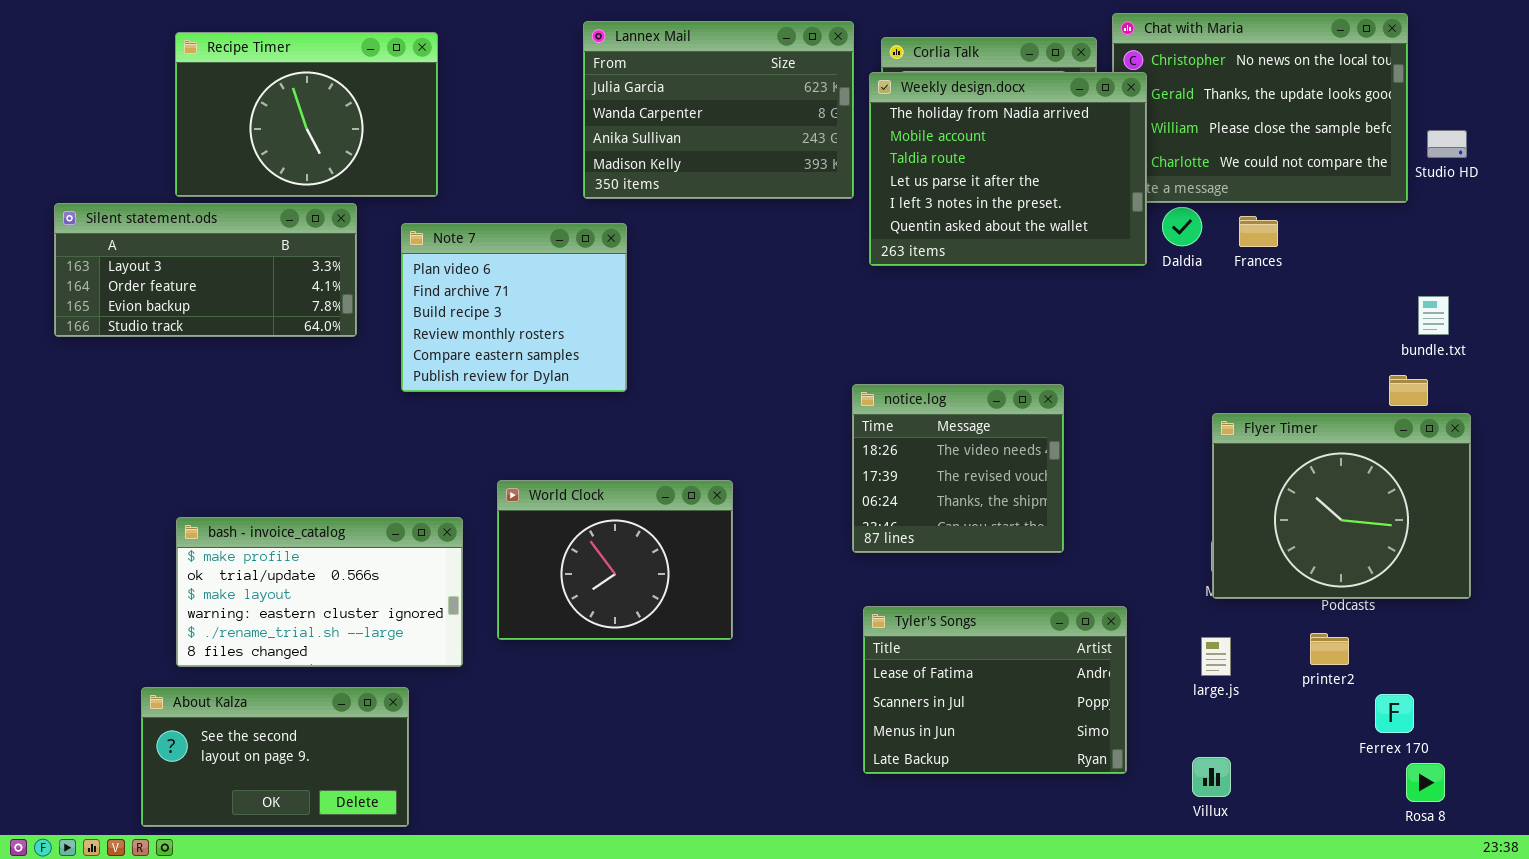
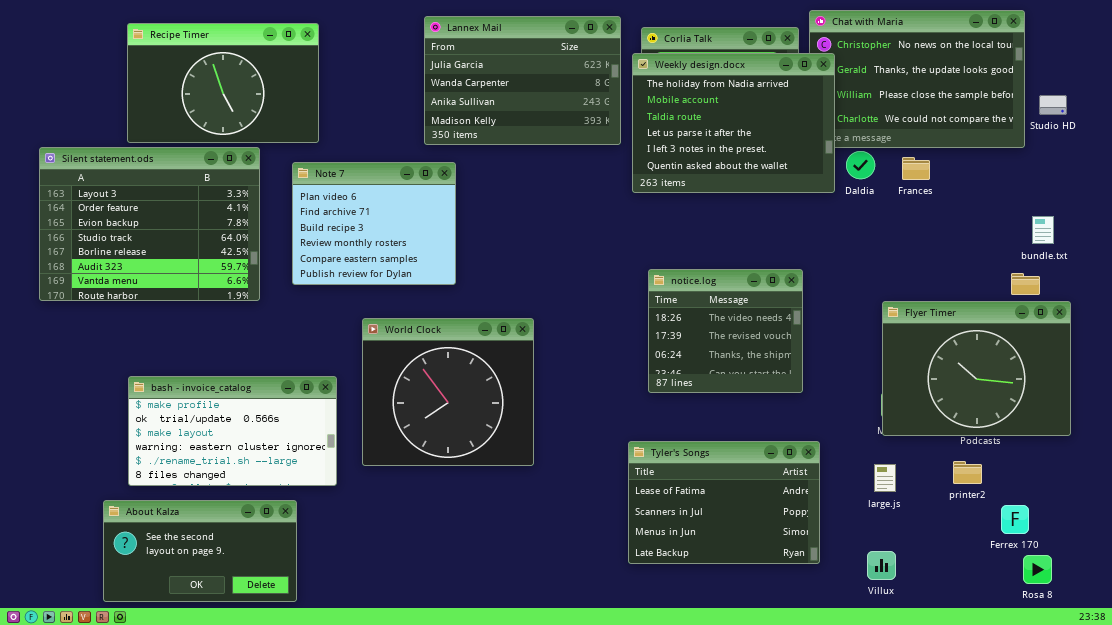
Silent statement.ods: [54,203,357,337] -> [39,147,260,301], resized
notice.log: [852,384,1064,553] -> [648,269,803,393], moved
World Clock: [497,480,733,640] -> [362,318,534,466], resized

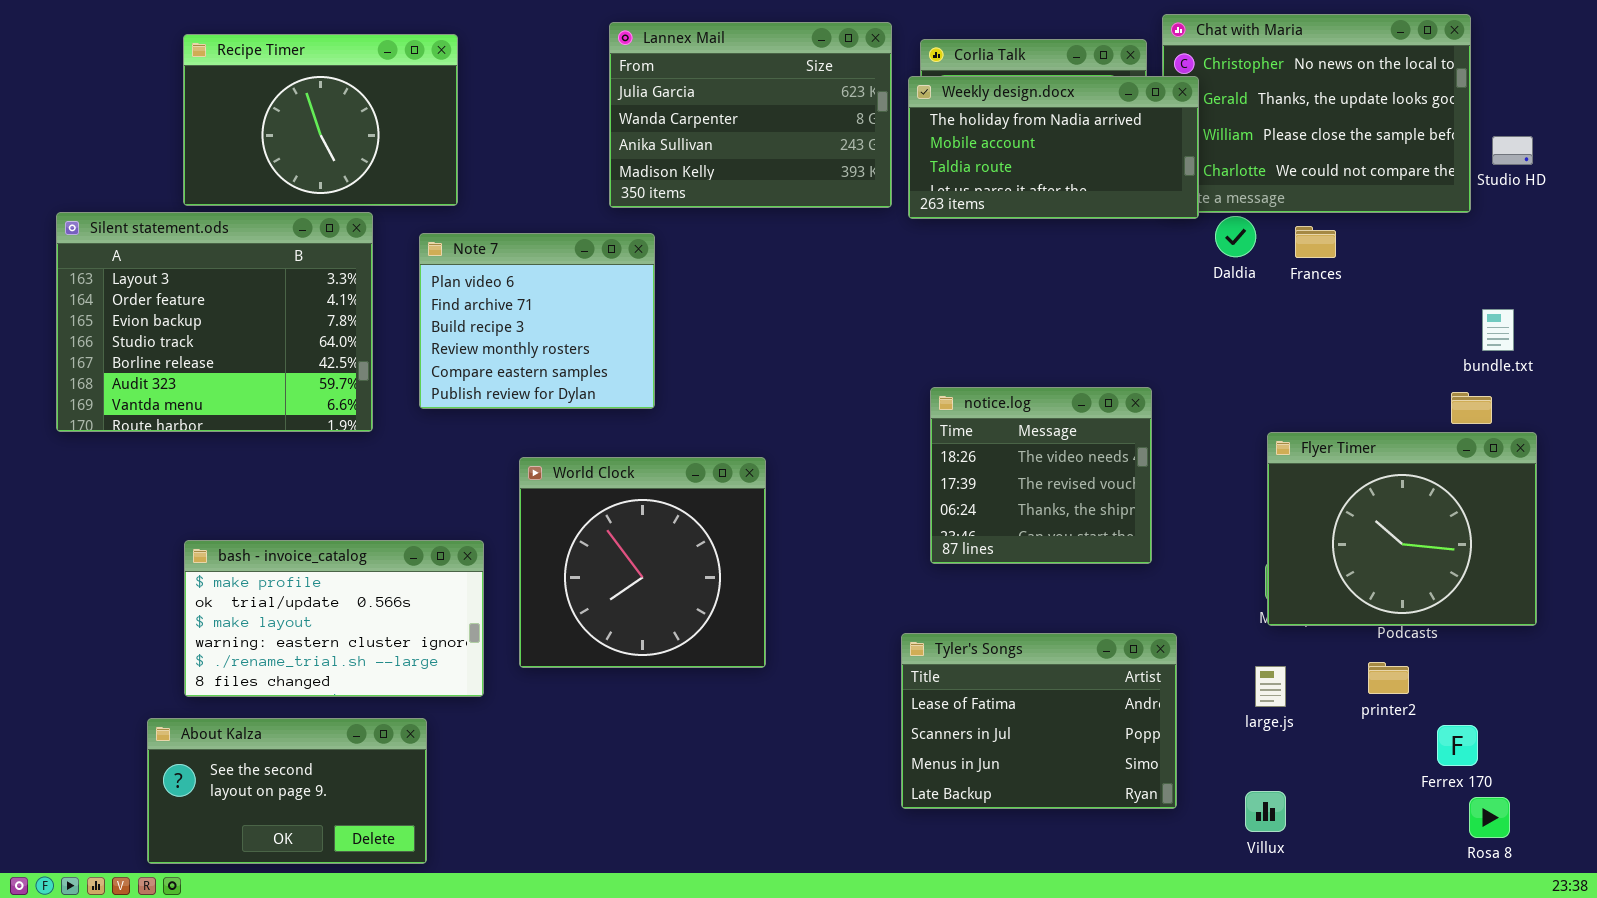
Weekly design.docx: [632,53,835,193] -> [908,76,1199,219], resized

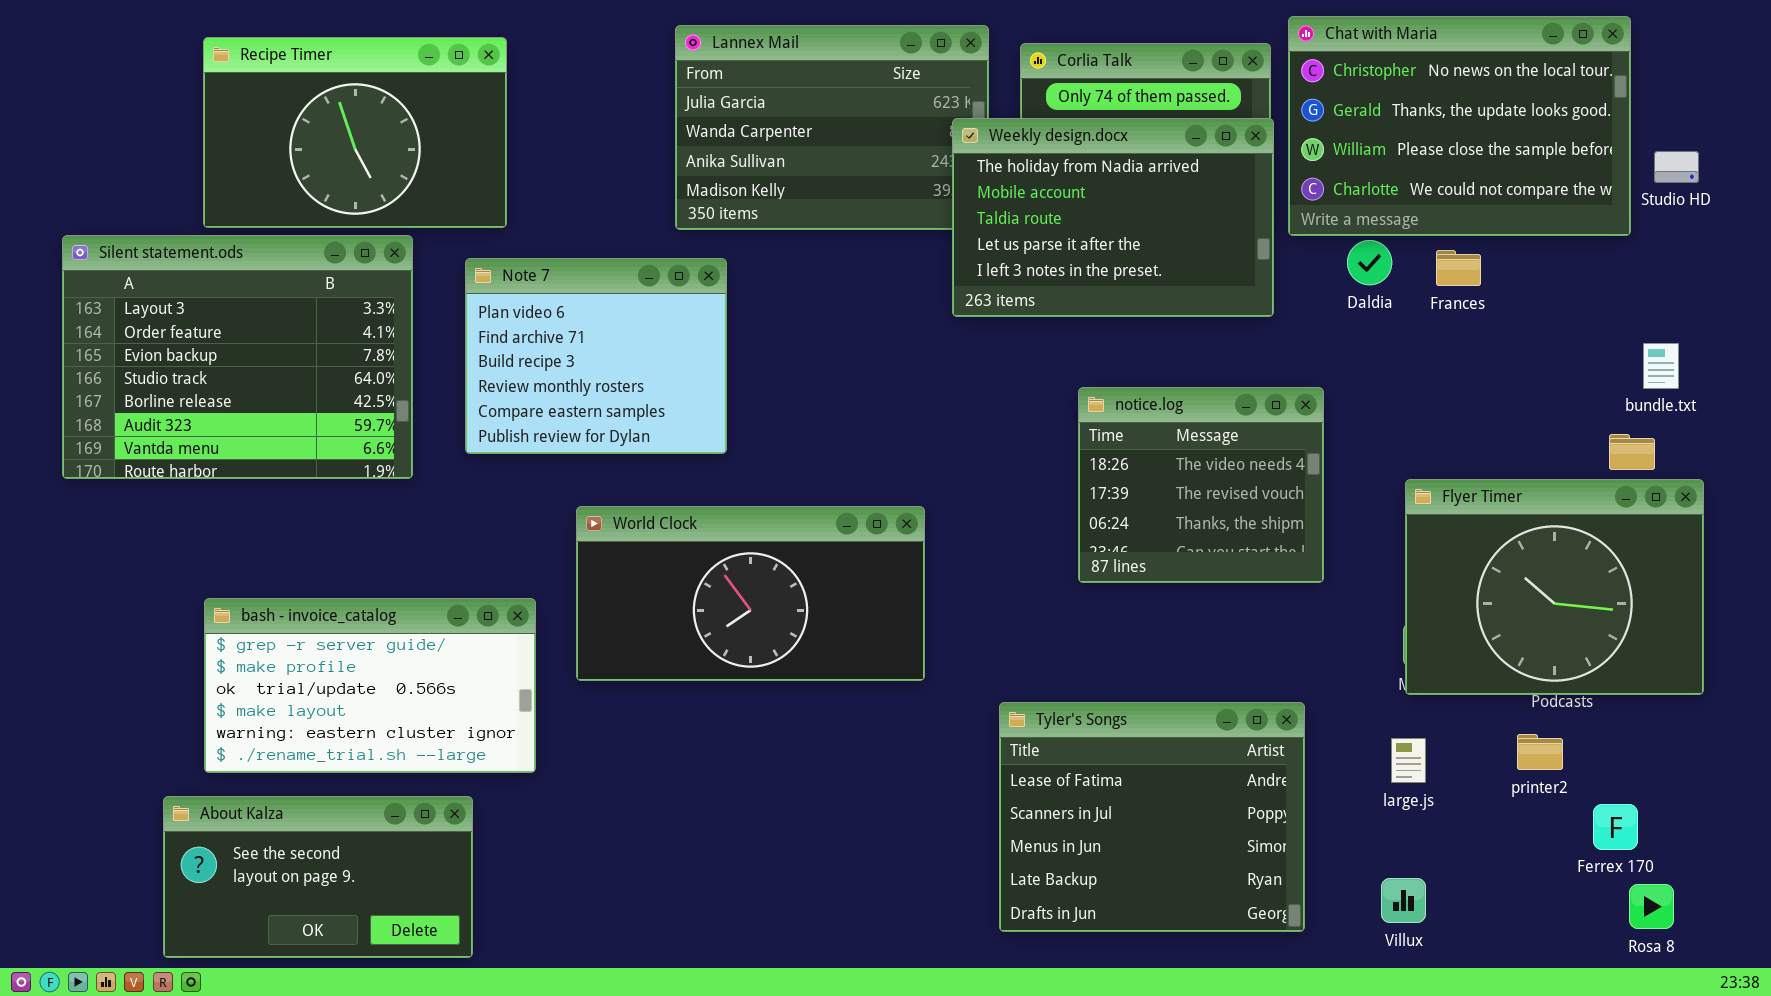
Weekly design.docx: [908,76,1199,219] -> [952,118,1274,317], moved, resized
notice.log: [930,387,1152,564] -> [1078,387,1324,583], moved
World Clock: [519,457,766,668] -> [576,506,925,681], resized
bash - invoice_catalog: [184,540,484,697] -> [204,598,536,773], scrolled up 1 row
Tyler's Songs: [901,633,1177,809] -> [999,702,1305,932], resized

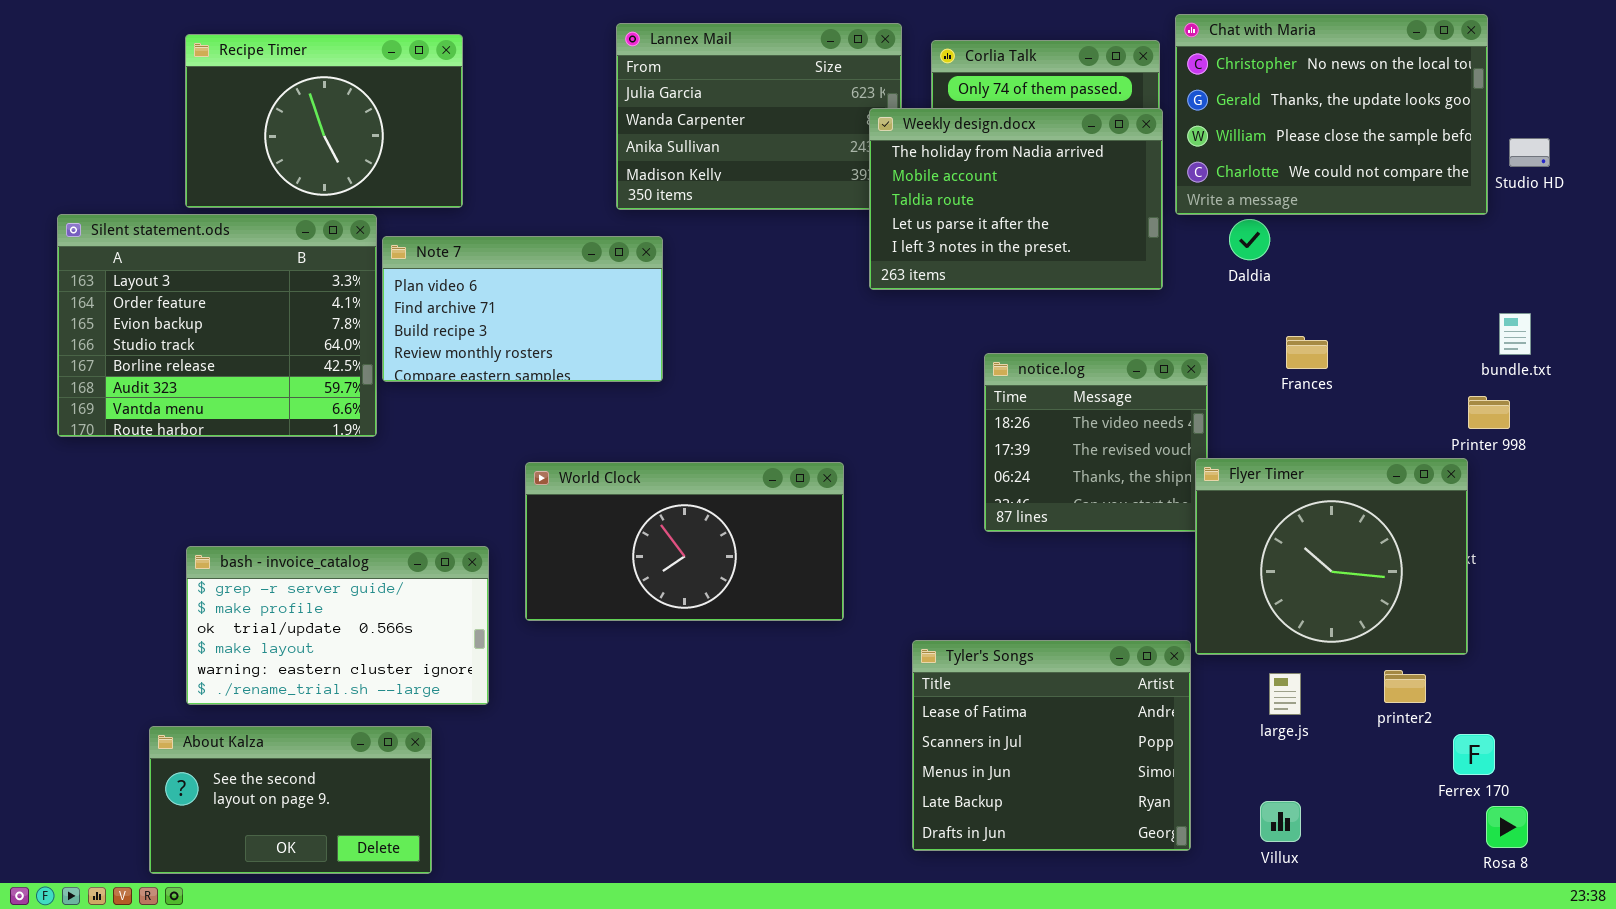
Frances: [1436,250,1481,286] -> [1286,336,1328,369], moved
Note 7: [465,258,727,454] -> [382,236,663,382], resized
Flyer Timer: [1405,479,1704,695] -> [1195,458,1468,655], moved

